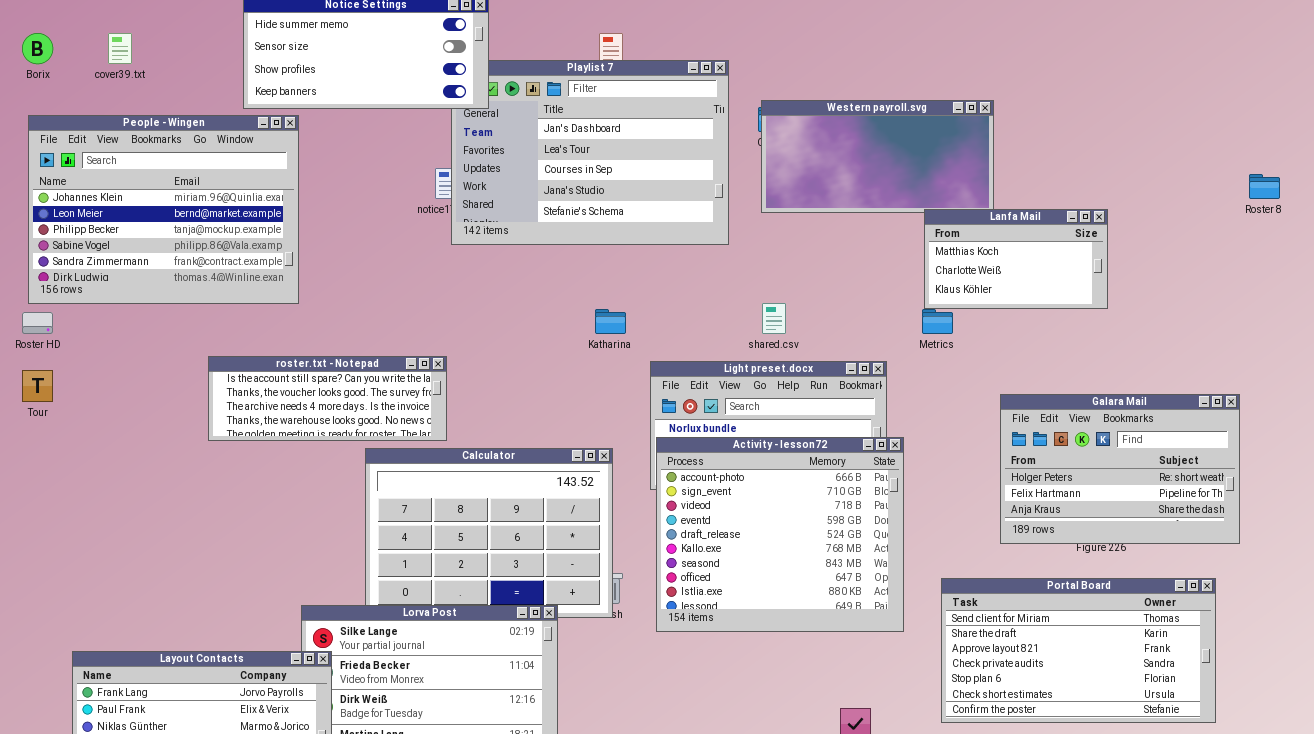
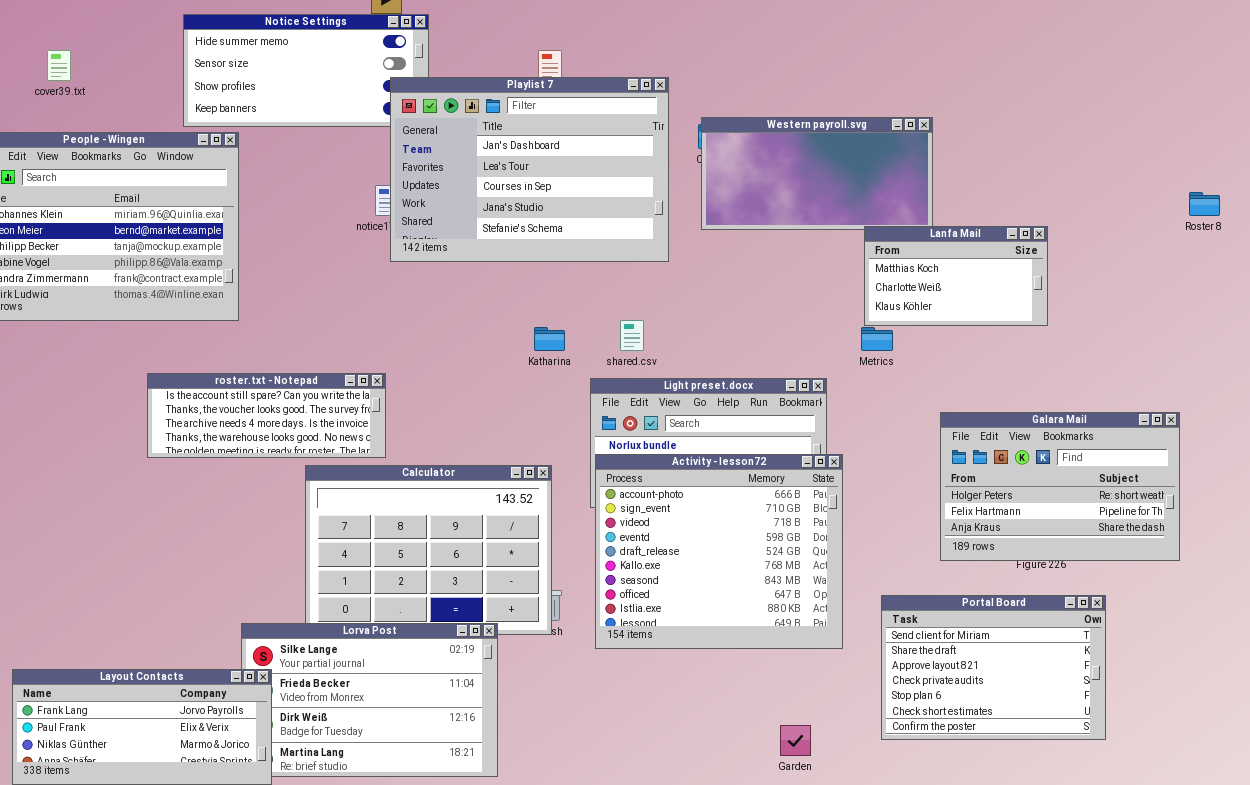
Playlist 7: [451,60,729,245] -> [390,77,669,262], raised
shared.csv: [762,303,786,334] -> [620,320,644,351], moved
Portal Board: [941,578,1216,723] -> [881,595,1106,740], resized

